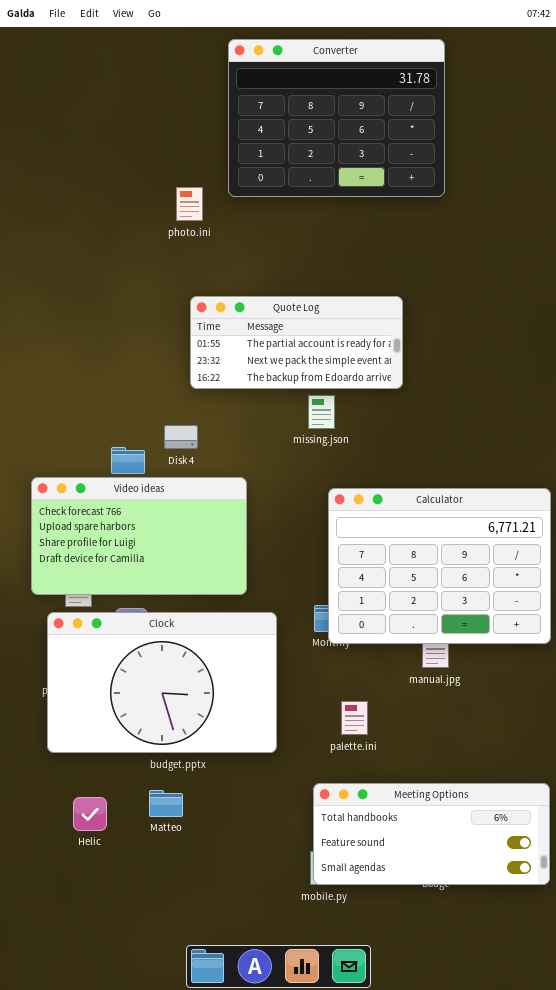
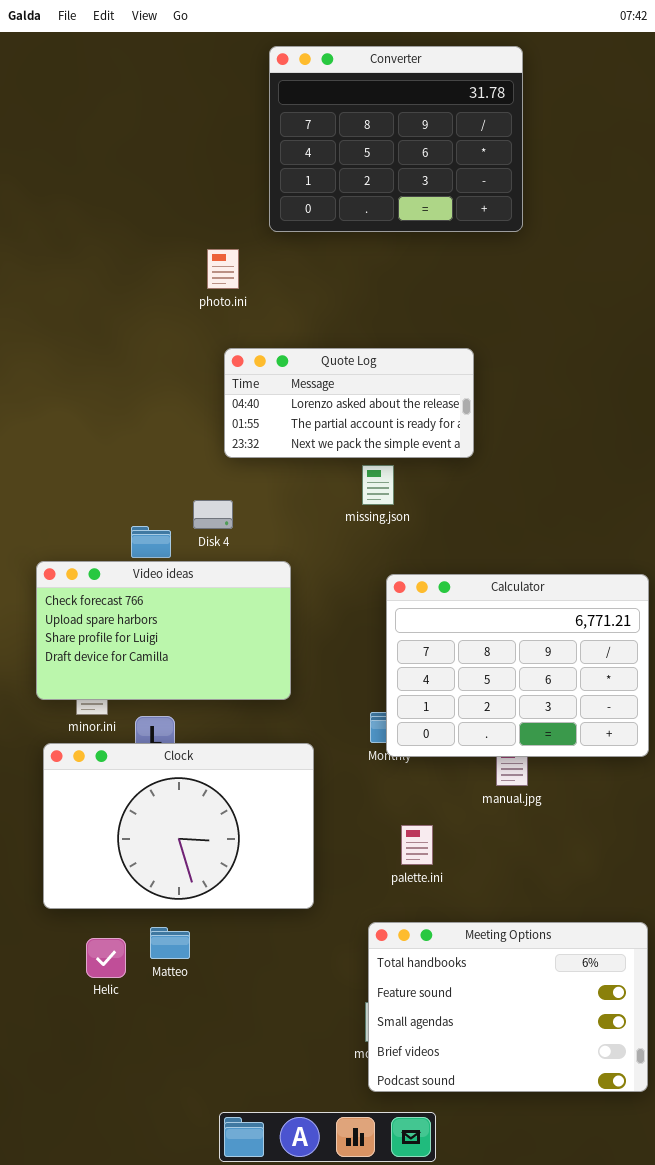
photo.ini: [176,187,203,221] -> [207,249,239,289], moved
Quote Log: [190,296,403,389] -> [224,348,474,458], scrolled up 1 row
Clock: [47,612,277,753] -> [43,743,314,909], moved
Meeting Options: [313,783,550,885] -> [368,922,648,1092], resized
Matteo: [149,790,183,817] -> [150,927,190,959], moved

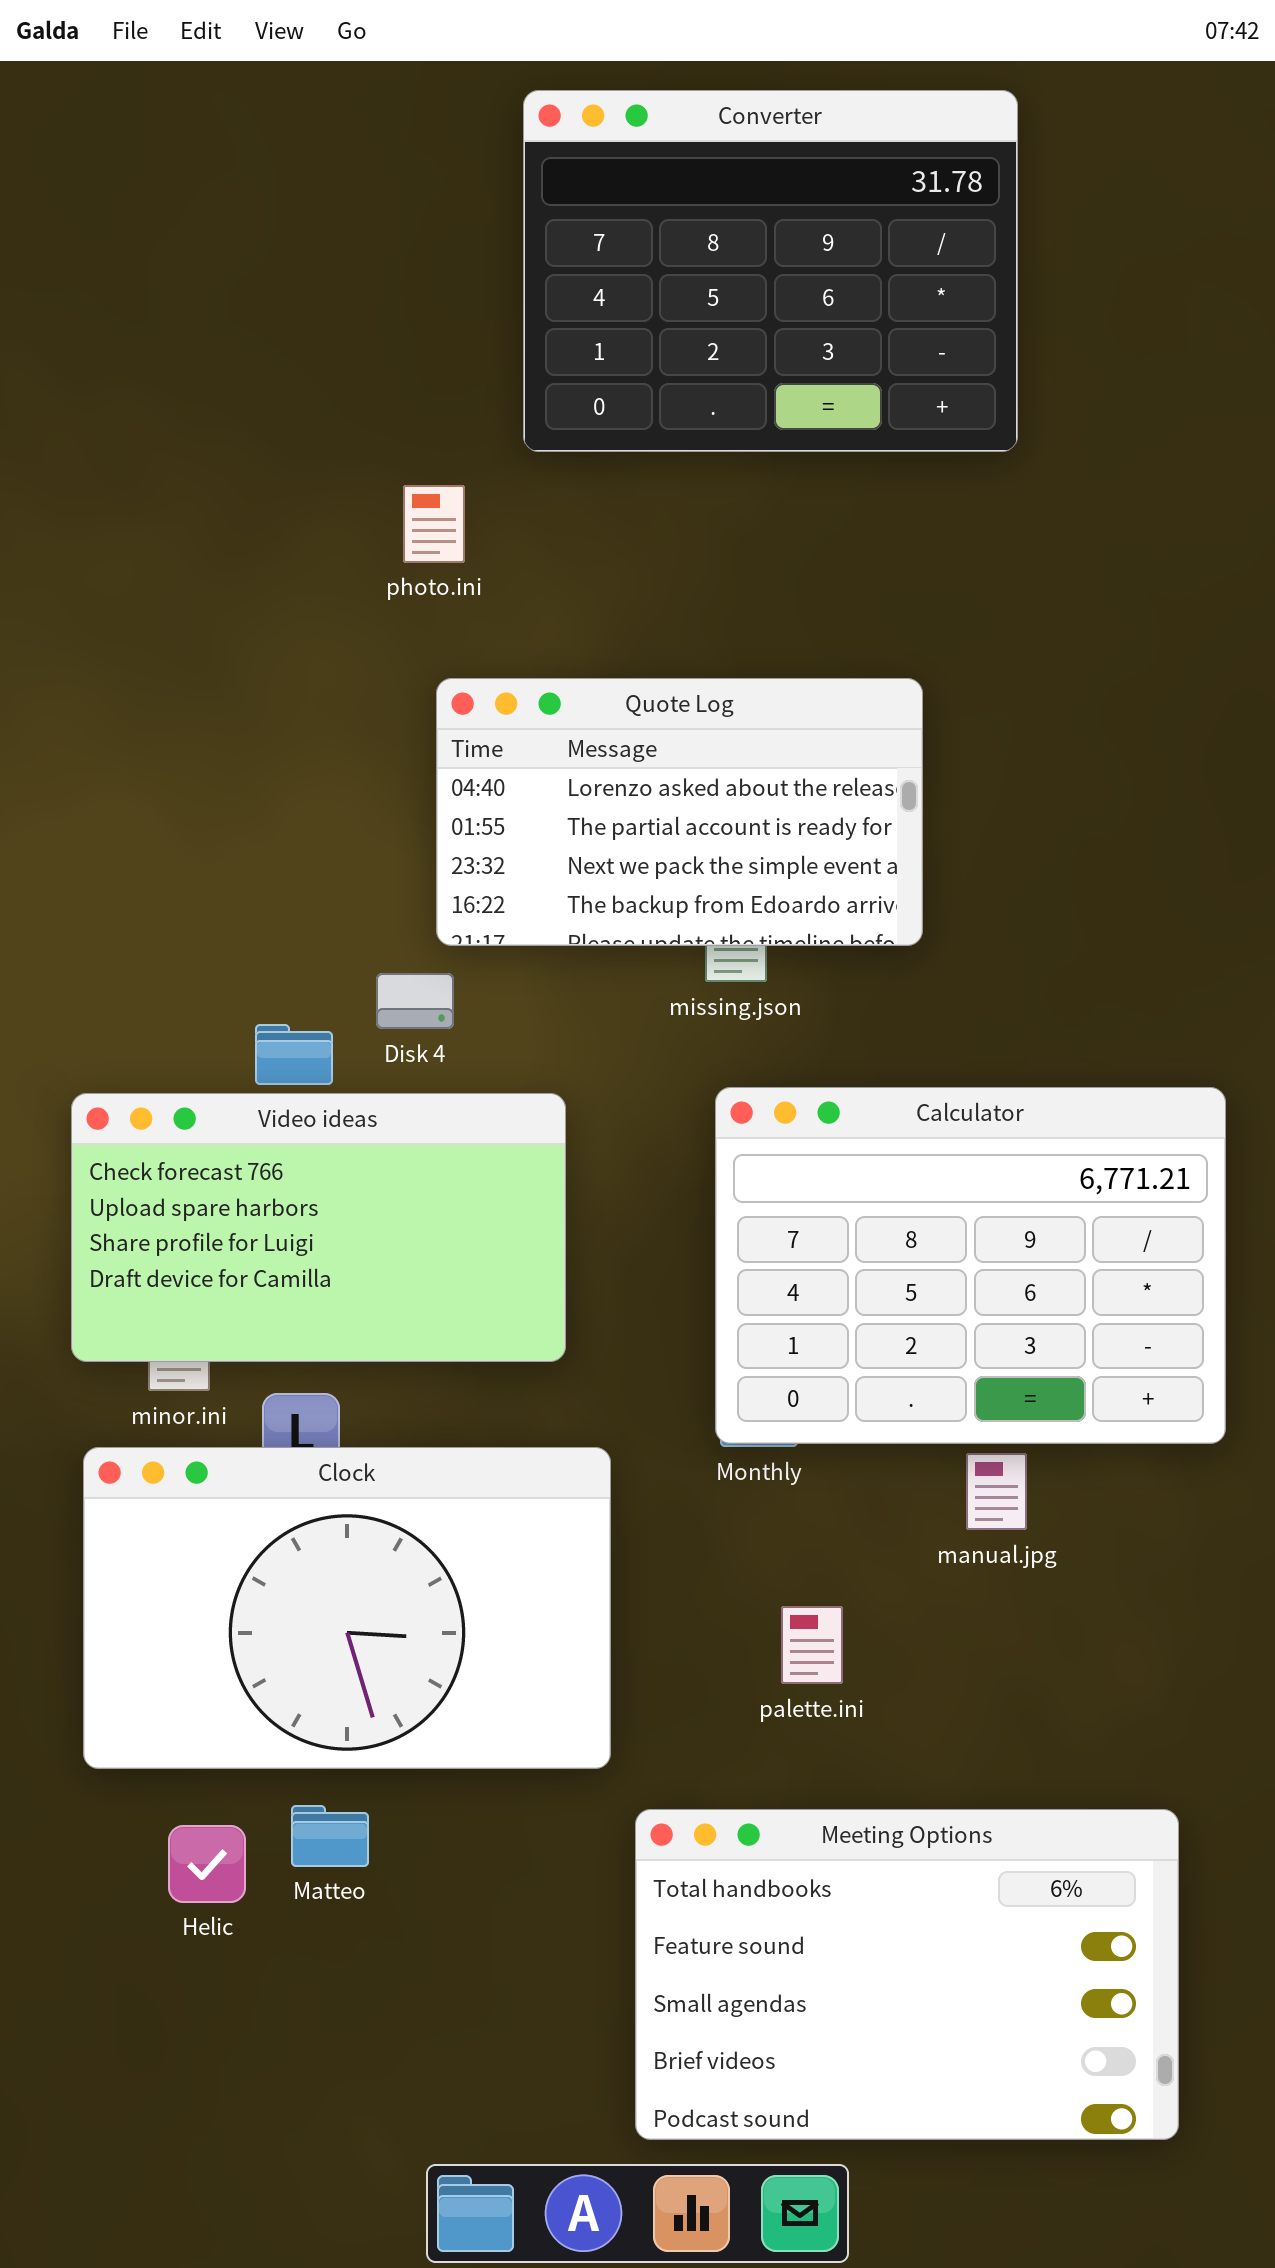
Quote Log: [224,348,474,458] -> [436,678,923,946], resized
Calculator: [386,574,649,757] -> [715,1087,1226,1444], moved
Meeting Options: [368,922,648,1092] -> [635,1809,1179,2140], moved

